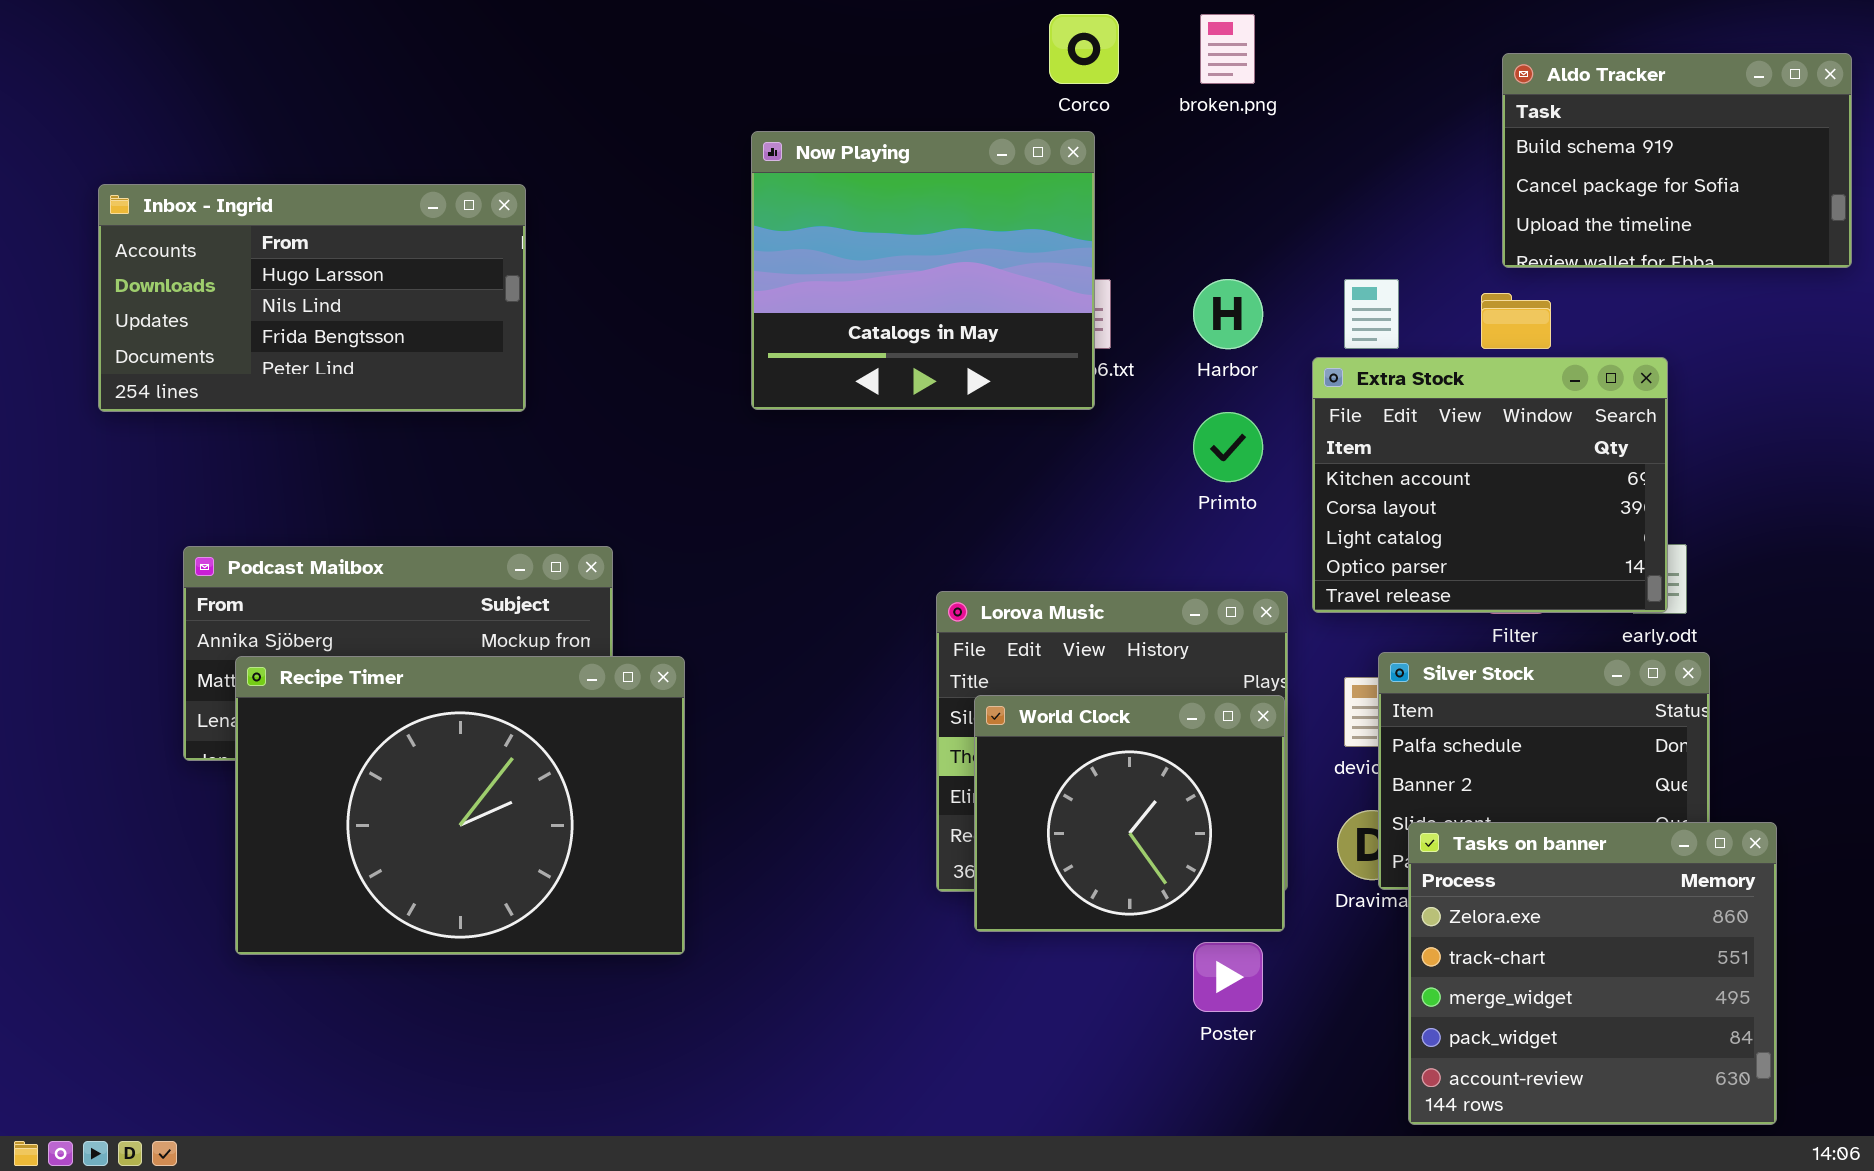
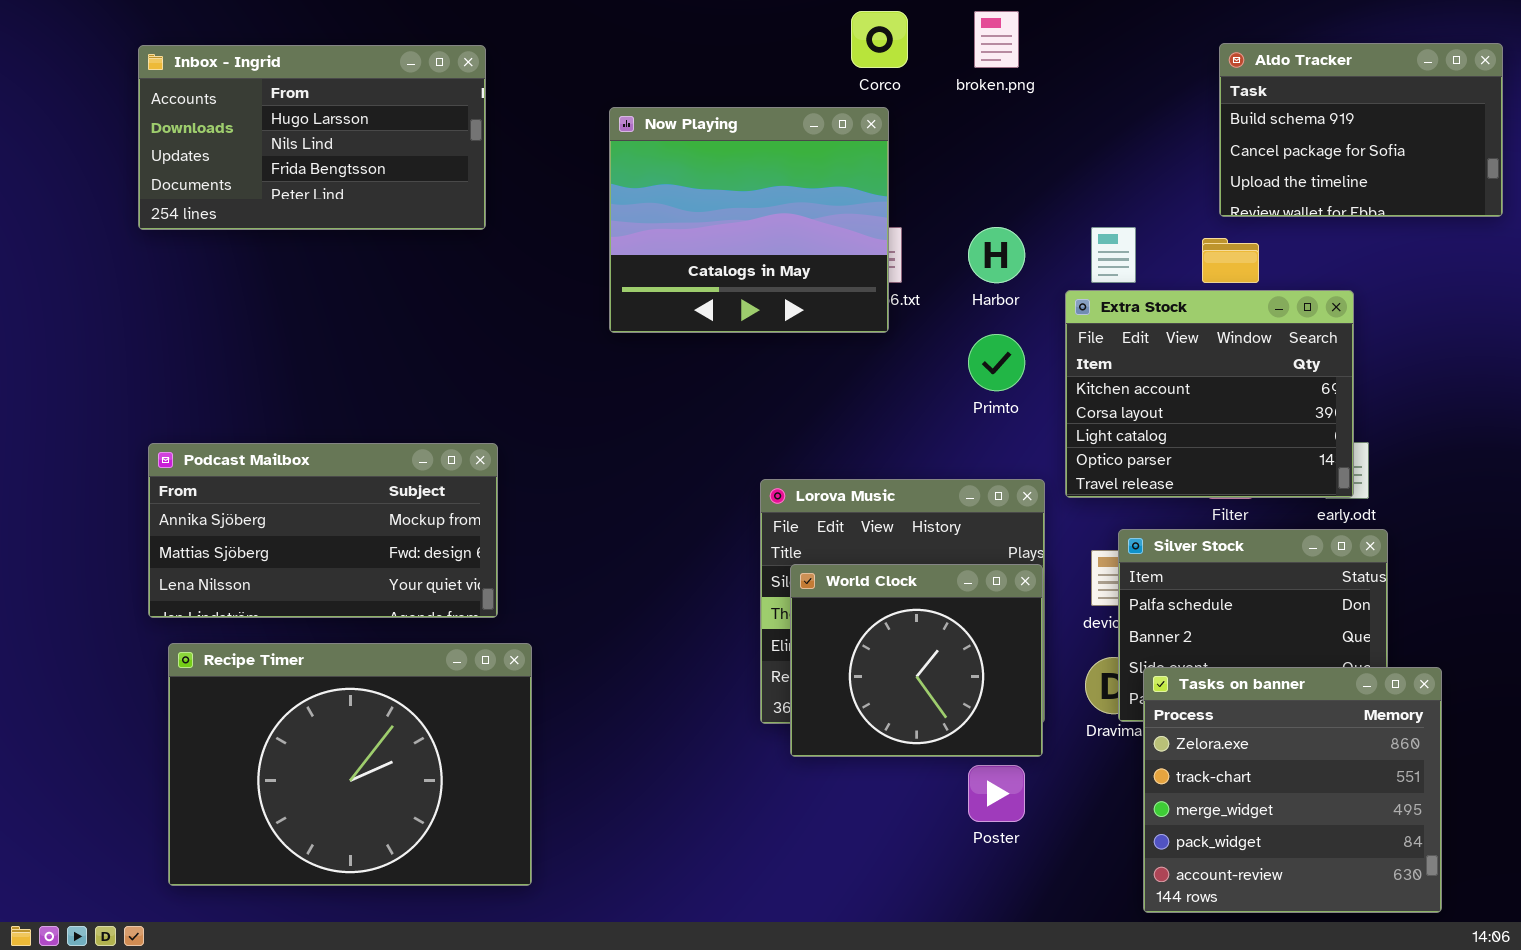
Inbox - Ingrid: [98,184,526,412] -> [138,45,486,230], moved
Recipe Timer: [235,656,685,955] -> [168,643,532,886], moved

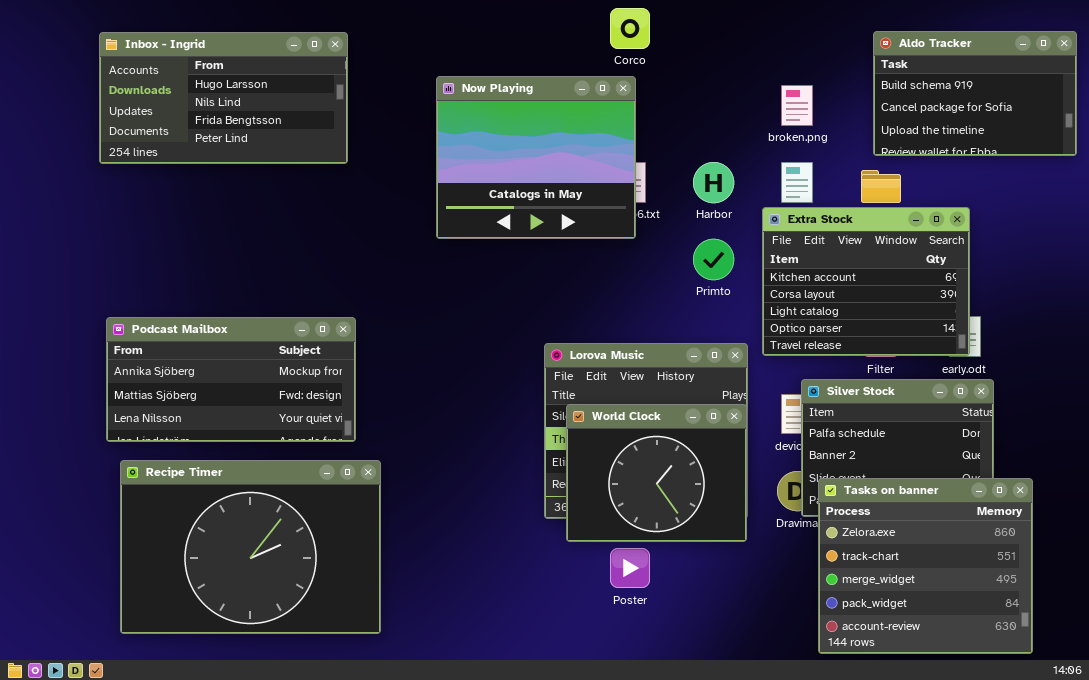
broken.png: [974,11,1019,68] -> [781,85,813,126], moved
Poster: [968,765,1025,822] -> [610,548,650,588], moved

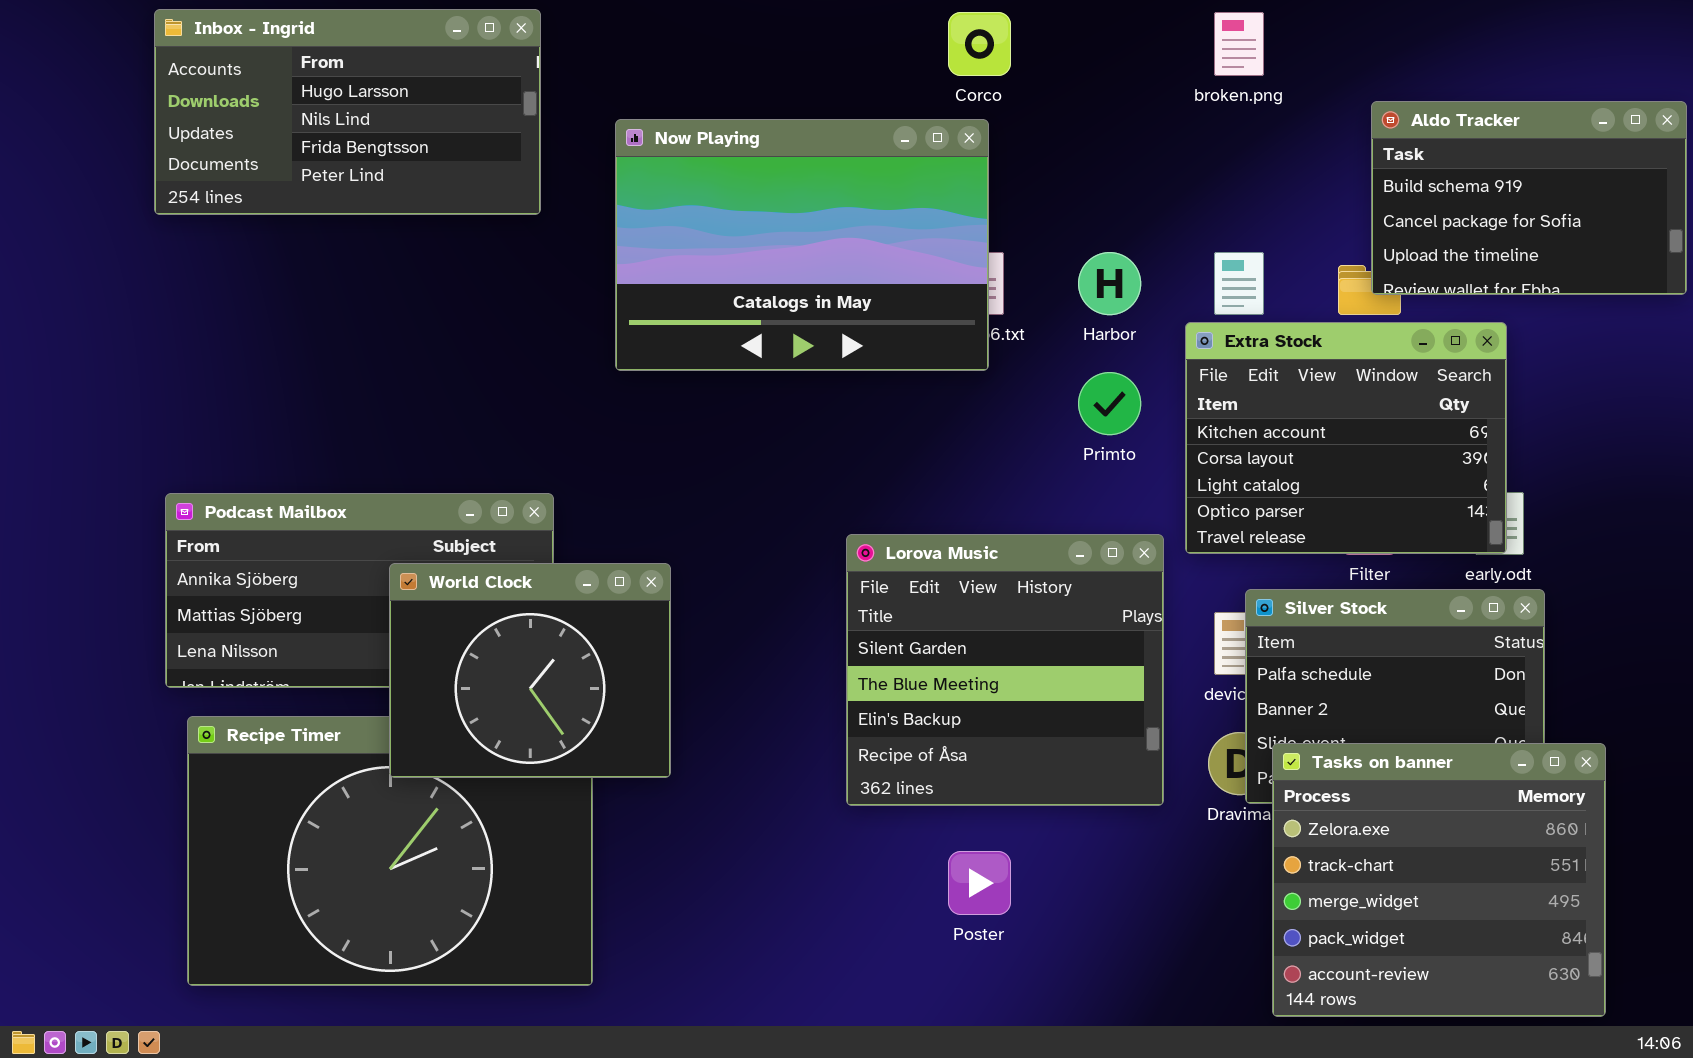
Aldo Tracker: [873,31,1077,156] -> [1371,101,1687,295], moved
Inbox - Ingrid: [99,32,348,164] -> [154,9,541,215], moved
Now Playing: [436,76,636,239] -> [615,119,989,371], resized
broken.png: [781,85,813,126] -> [1214,12,1264,76], moved
World Clock: [566,404,747,542] -> [389,563,671,778], moved

